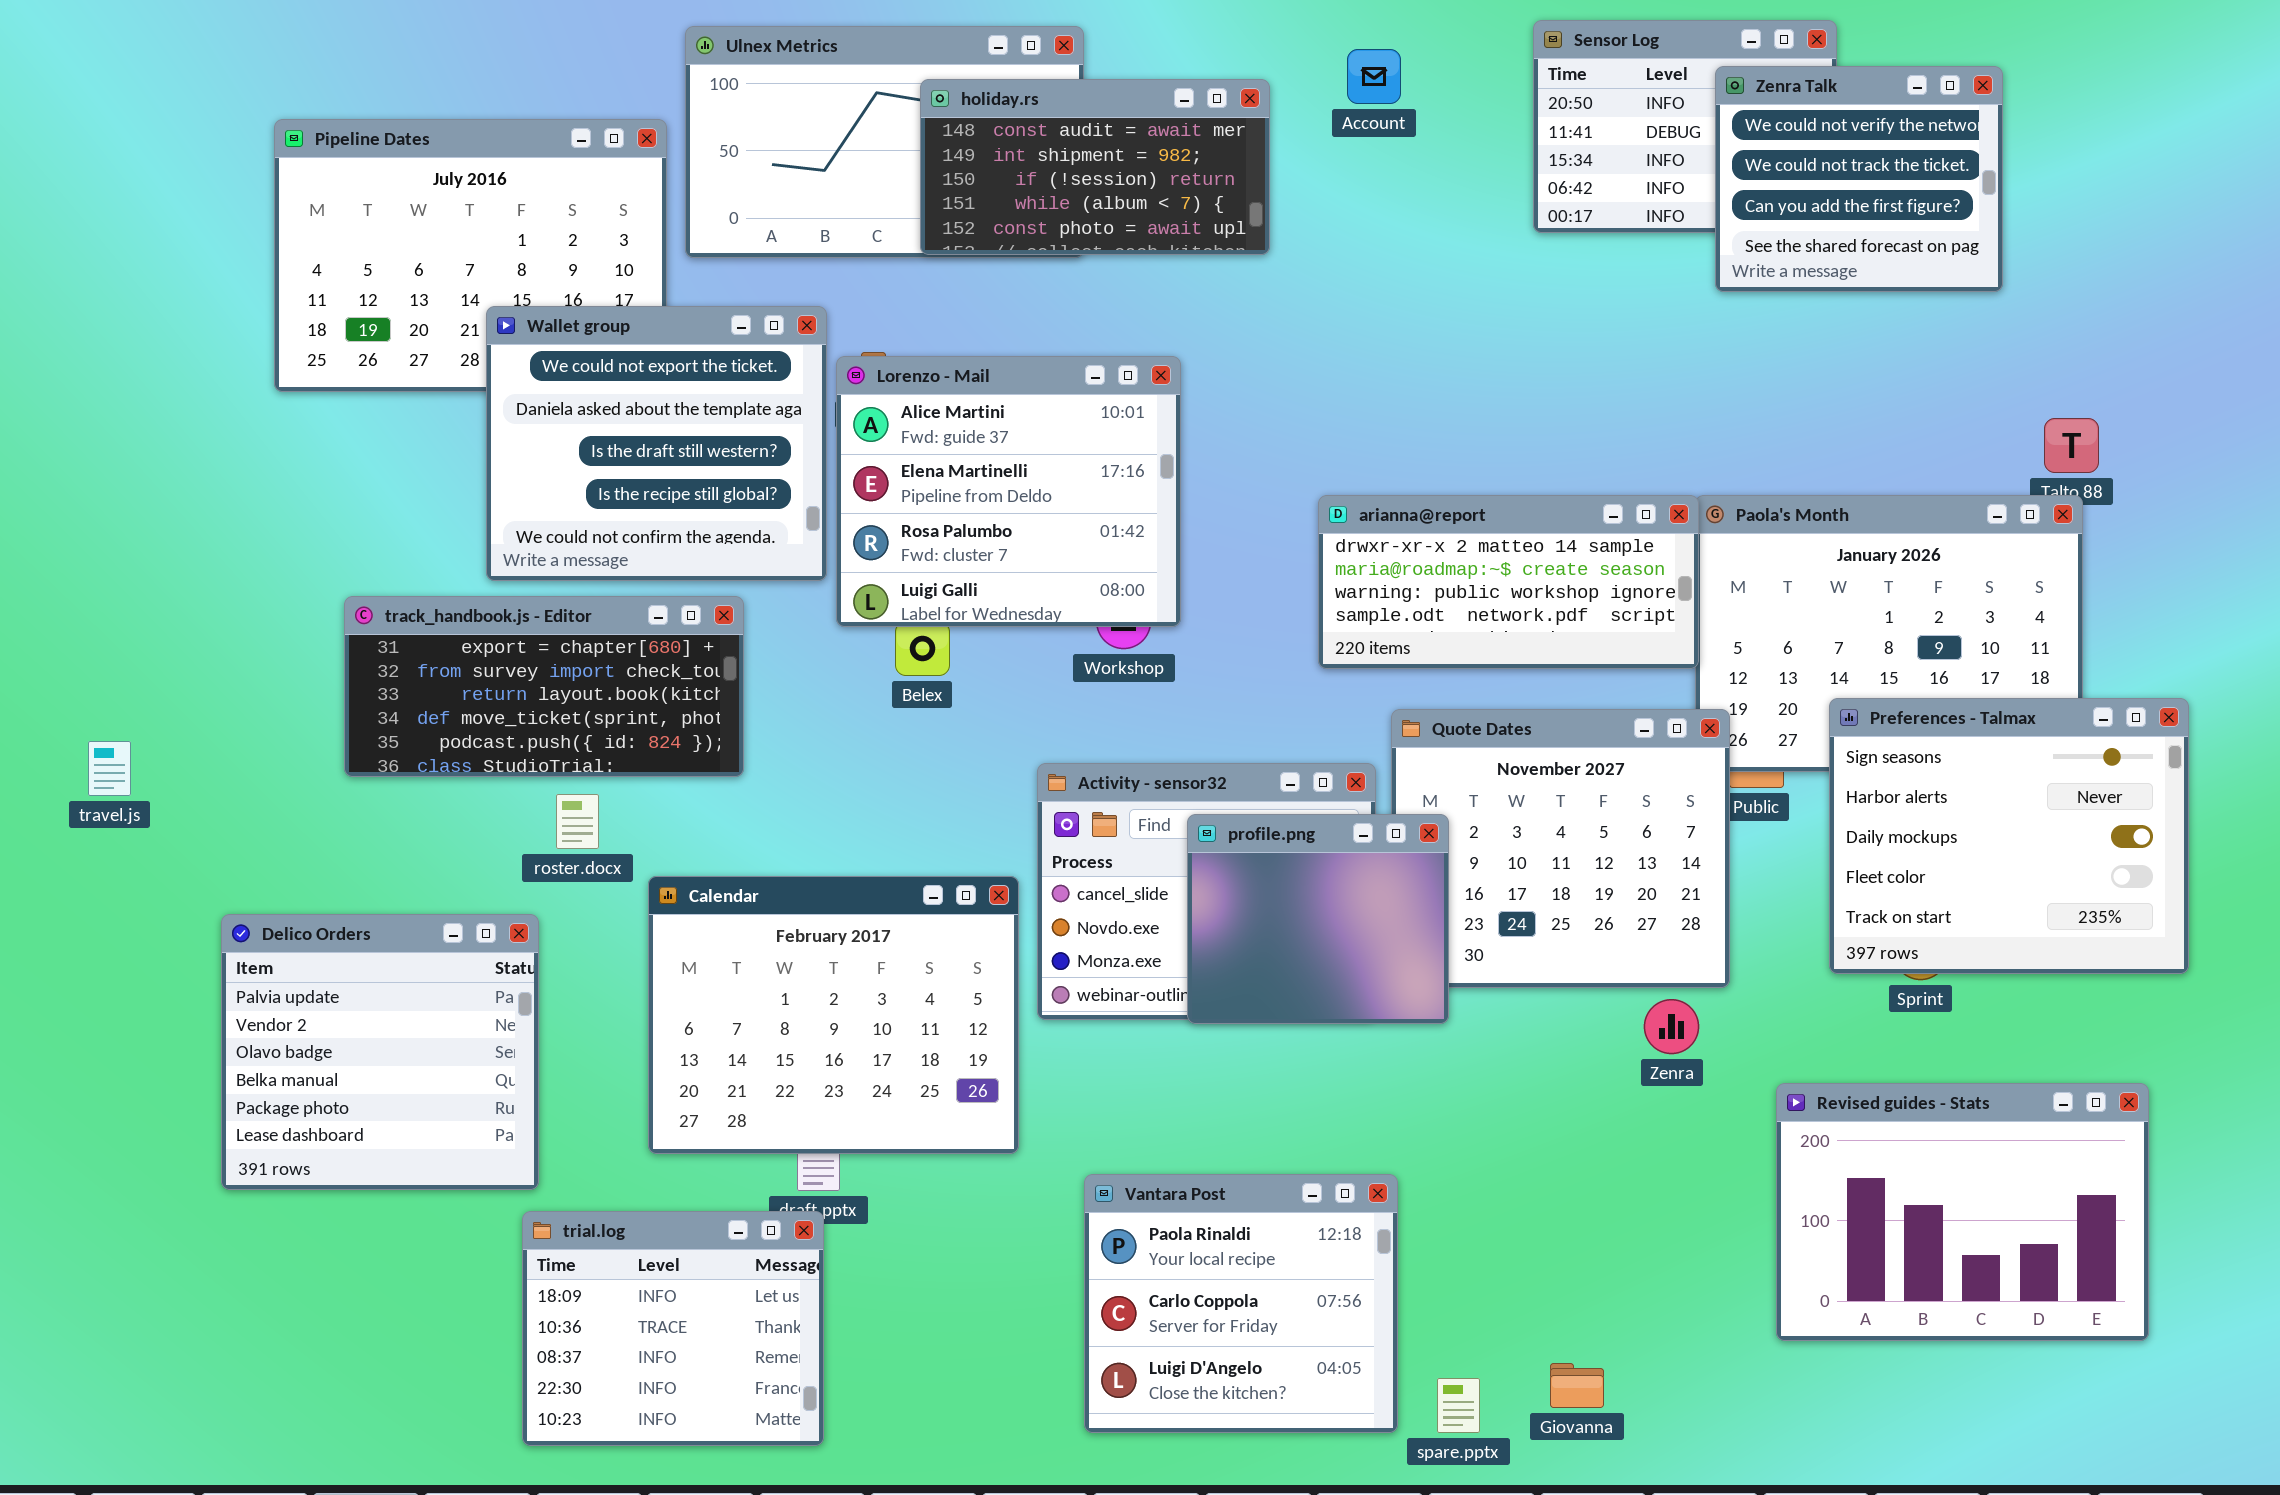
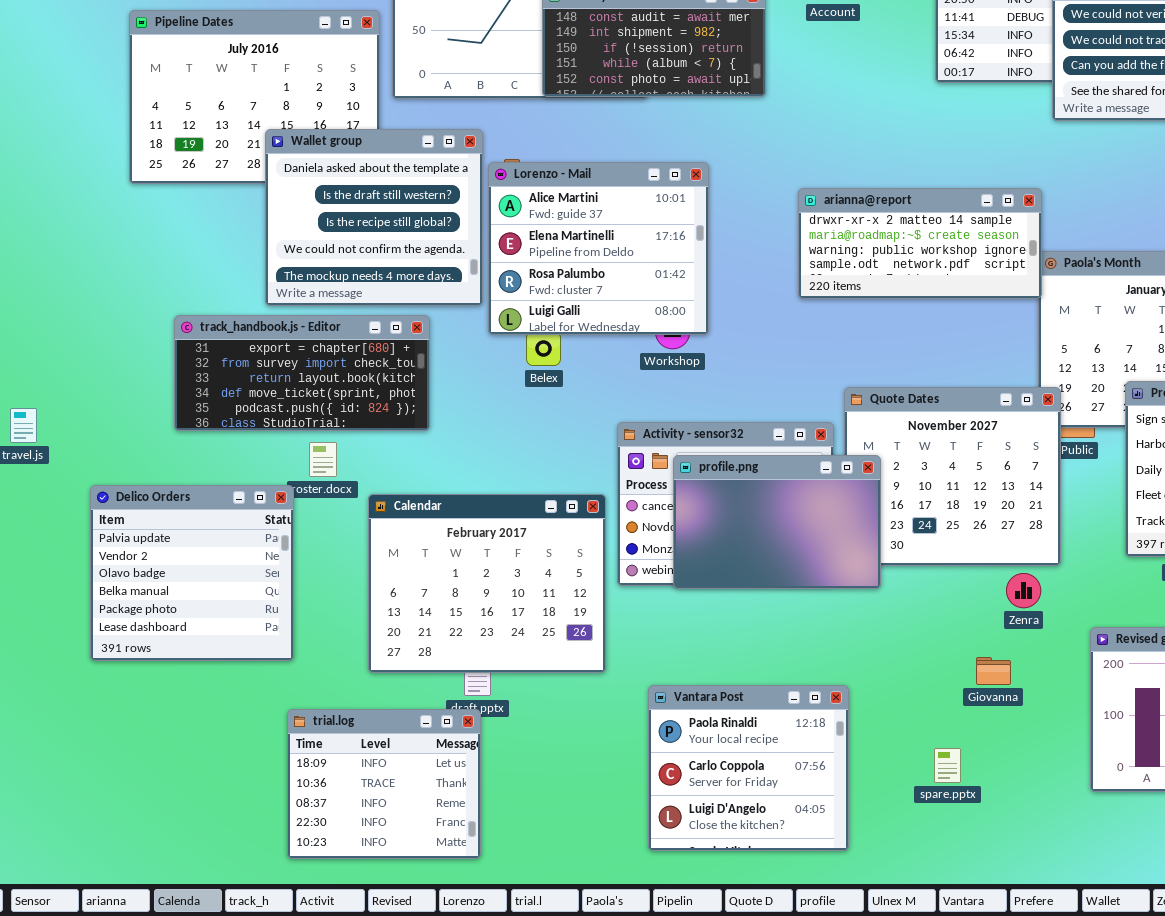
Wallet group: [486,306,827,581] -> [265,129,483,306], scrolled down 1 row
arianna@report: [1318,495,1699,669] -> [798,188,1042,299], moved
profile.png: [1187,814,1449,1024] -> [673,455,881,589], resized
Delico Orders: [221,914,539,1190] -> [90,485,294,661], moved
Giovanna: [1550,1363,1604,1408] -> [976,657,1011,685], moved
spare.pptx: [1437,1378,1480,1433] -> [934,748,961,783], moved

